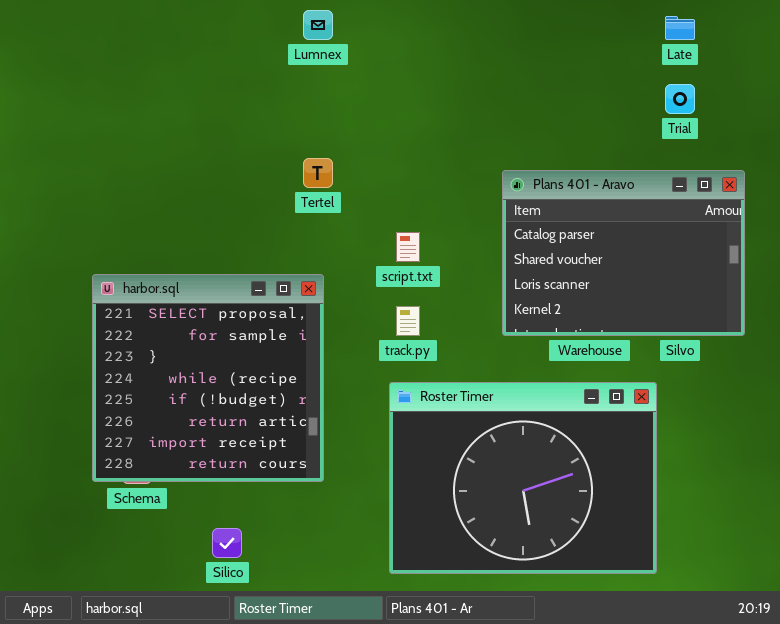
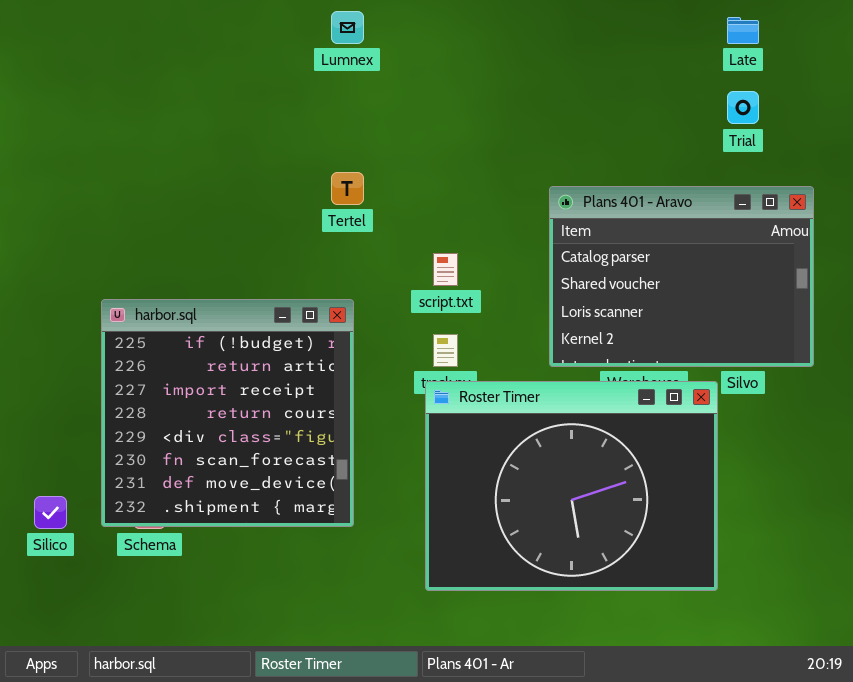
harbor.sql: [92,274,324,482] -> [101,299,354,527], scrolled down 4 rows
Roster Timer: [389,382,657,574] -> [425,381,718,591], moved
Silico: [212,528,242,558] -> [34,496,67,529], moved

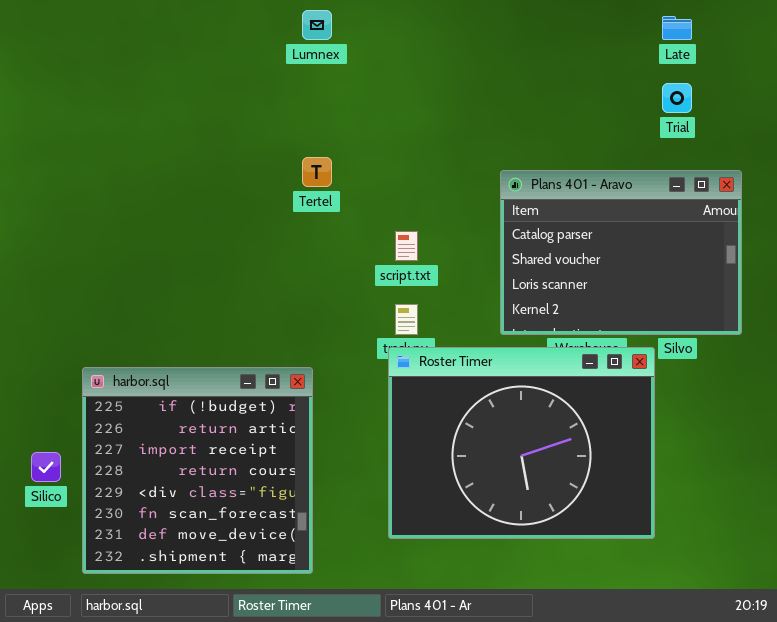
harbor.sql: [101,299,354,527] -> [82,367,313,574], moved

